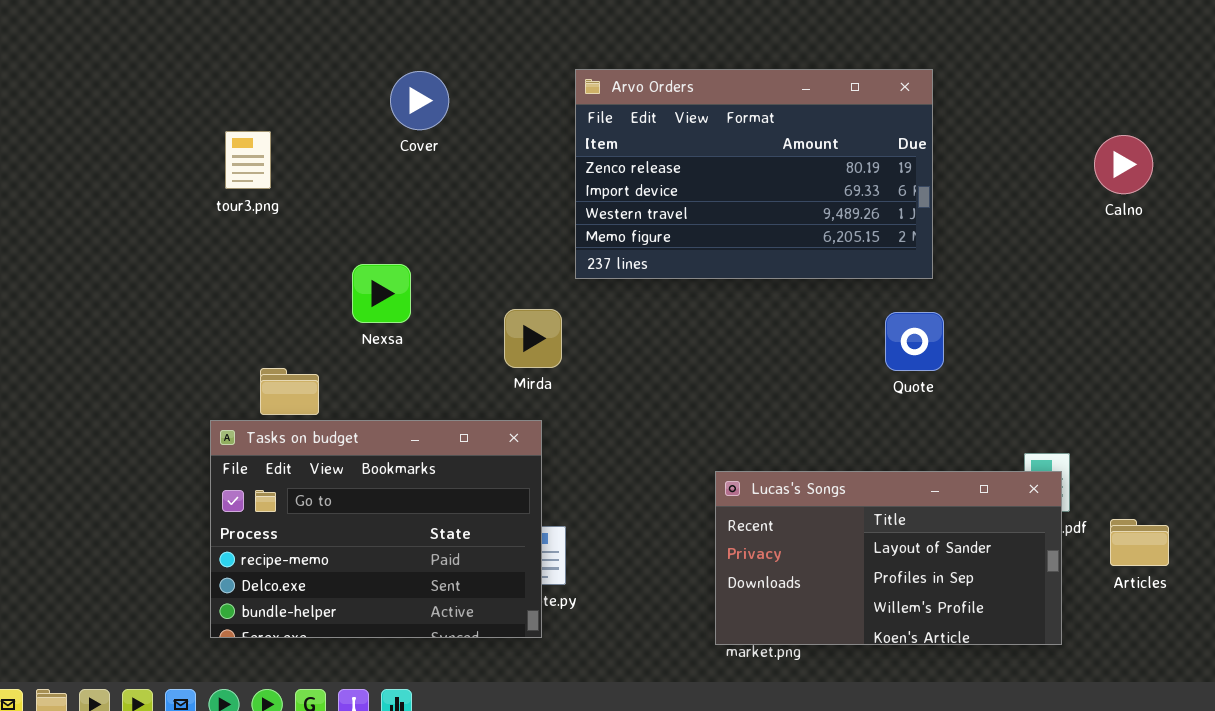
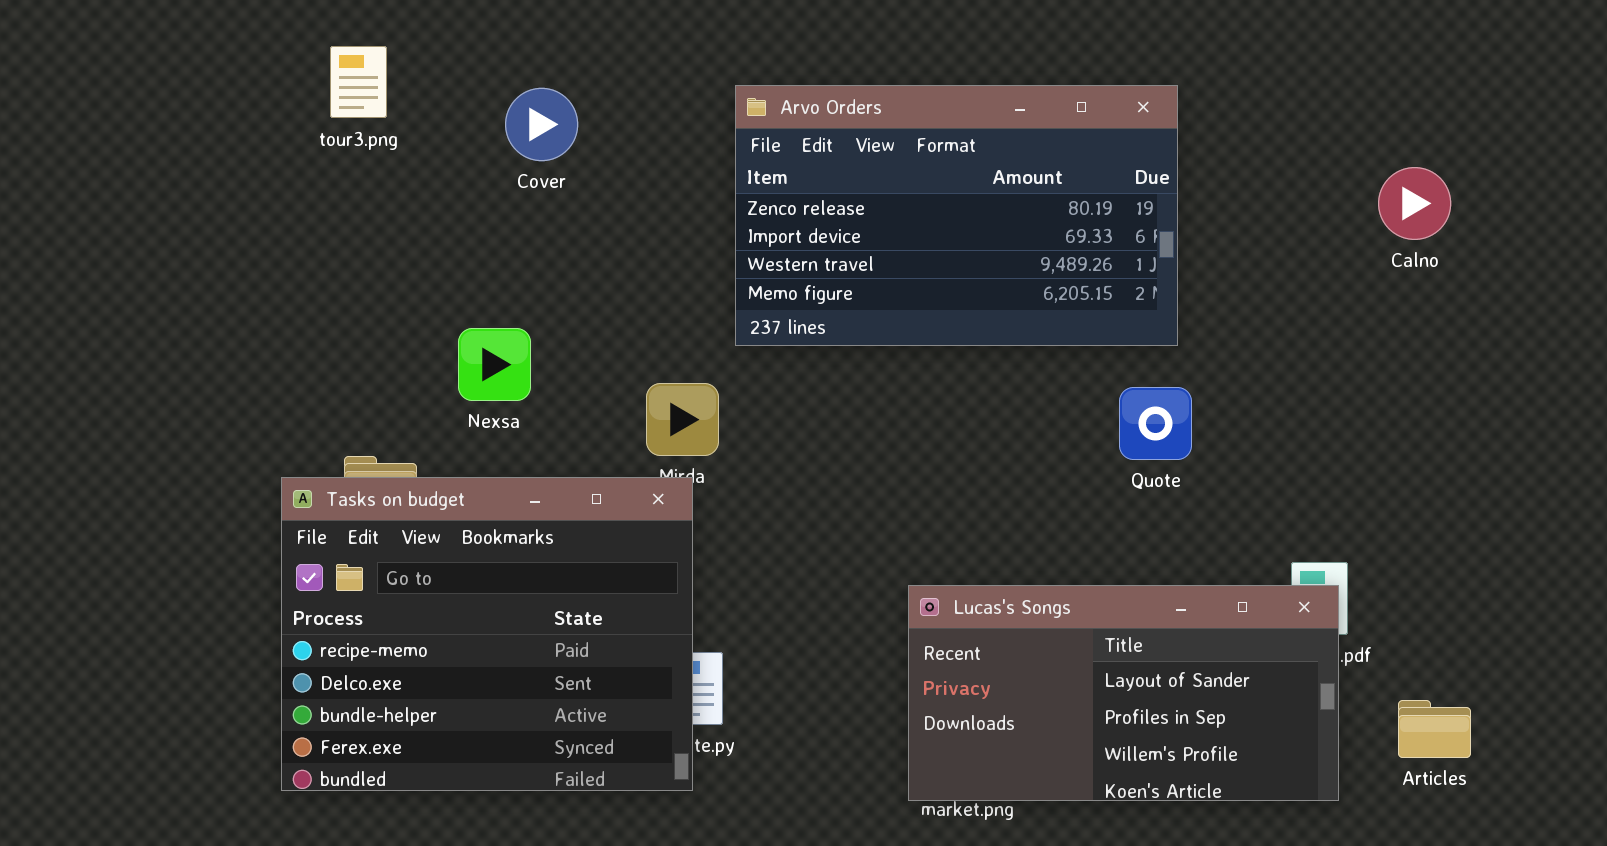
tour3.png: [225,131,271,189] -> [330,46,387,118], moved
Tasks on budget: [210,420,542,638] -> [281,477,693,791], resized
Articles: [1110,519,1169,566] -> [1398,700,1471,758], moved

